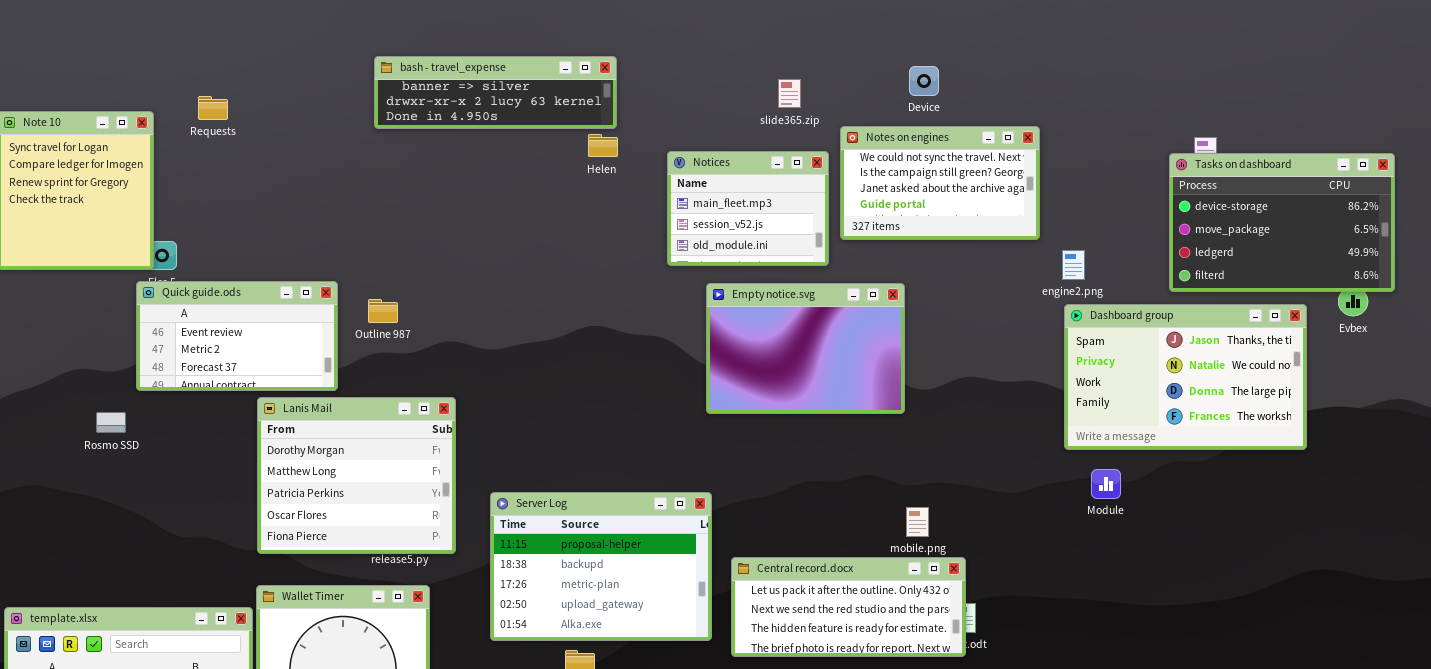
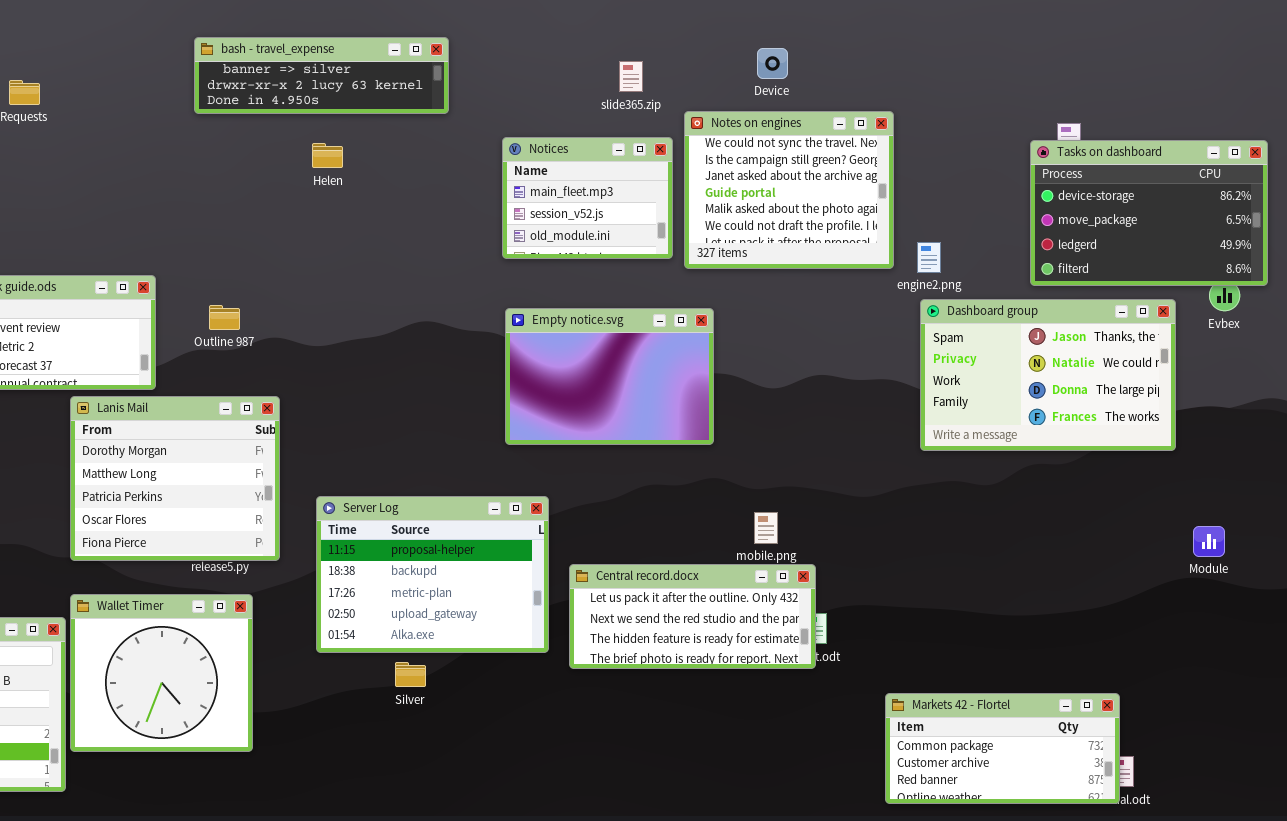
Notes on engines: [840,126,1040,240] -> [684,111,894,269], resized
Helen: [588,134,618,157] -> [312,143,343,168], moved
Empty notice.svg: [706,283,905,414] -> [505,308,714,445], moved
Outline 987: [368,299,398,323] -> [209,305,240,330], moved
Module: [1091,469,1121,499] -> [1193,526,1225,557], moved

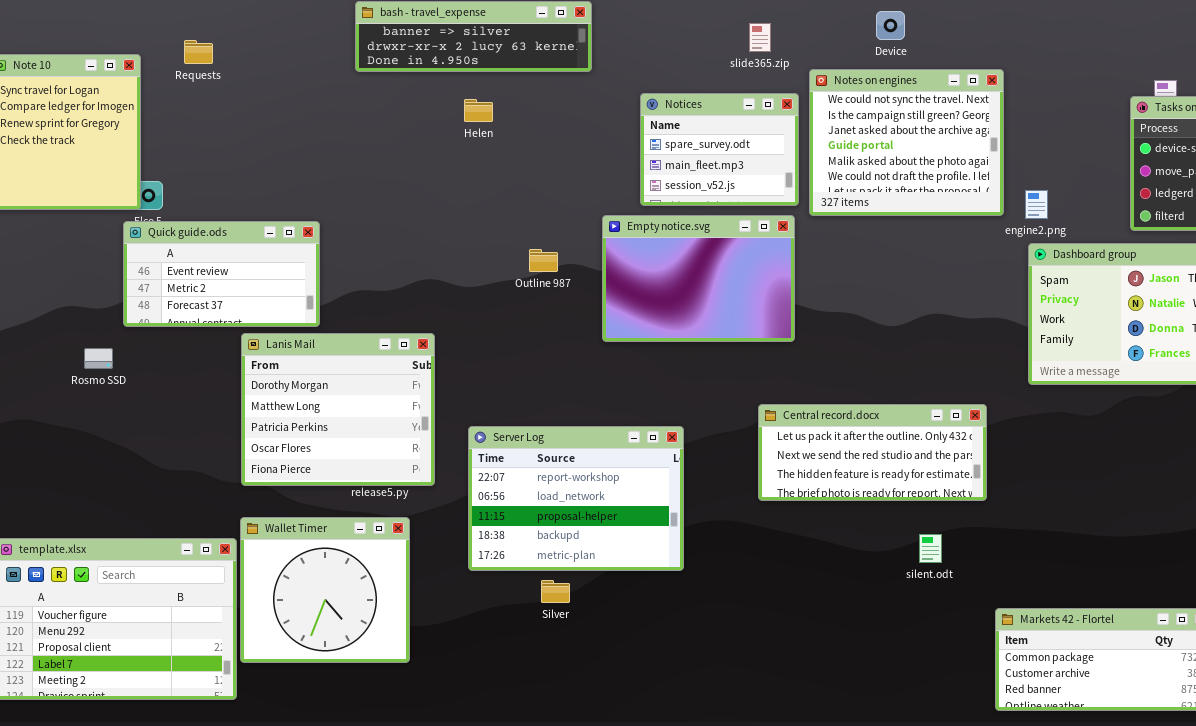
Notices: [502,137,673,259] -> [640,93,799,206], scrolled up 1 row
Outline 987: [209,305,240,330] -> [529,249,558,272], moved
Empty notice.svg: [505,308,714,445] -> [602,215,795,342], moved
Server Log: [316,496,549,653] -> [468,426,684,571], scrolled up 2 rows
Central record.docx: [569,564,816,669] -> [758,404,987,501], moved

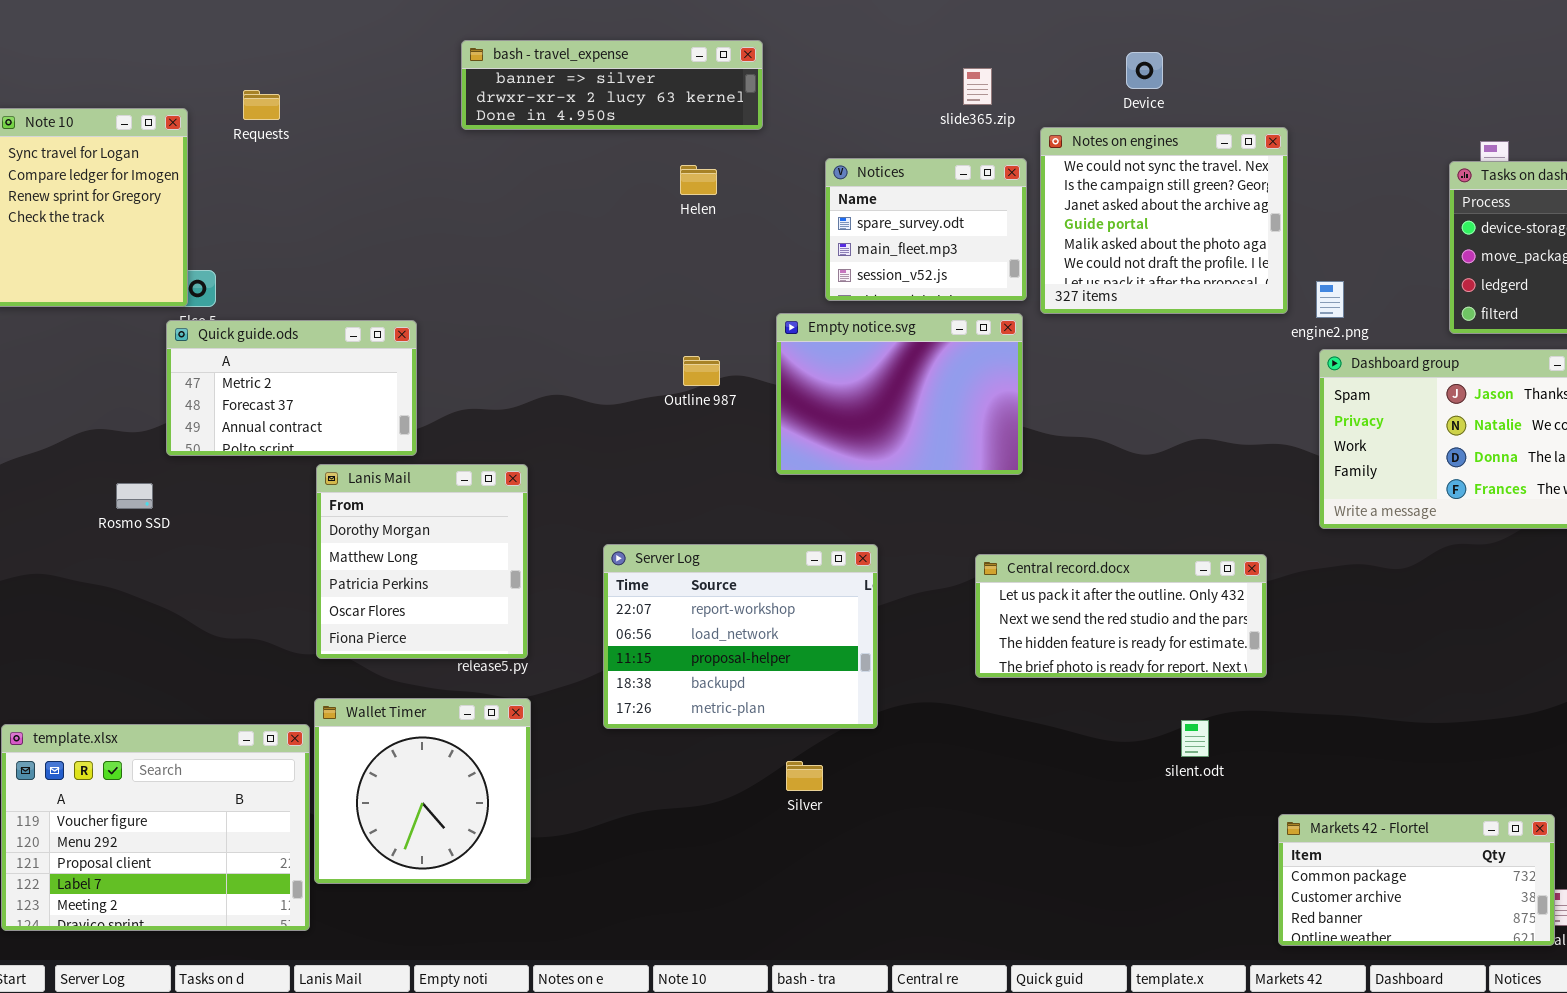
Helen: [464,99,493,122] -> [680,165,717,195], moved
Quick guide.ods: [123,221,320,327] -> [166,320,417,456], scrolled down 1 row
Lanis Mail: [241,333,435,486] -> [316,464,528,659], resized
Server Log: [468,426,684,571] -> [603,544,878,729], moved
Silver: [541,580,570,603] -> [786,761,823,791], moved

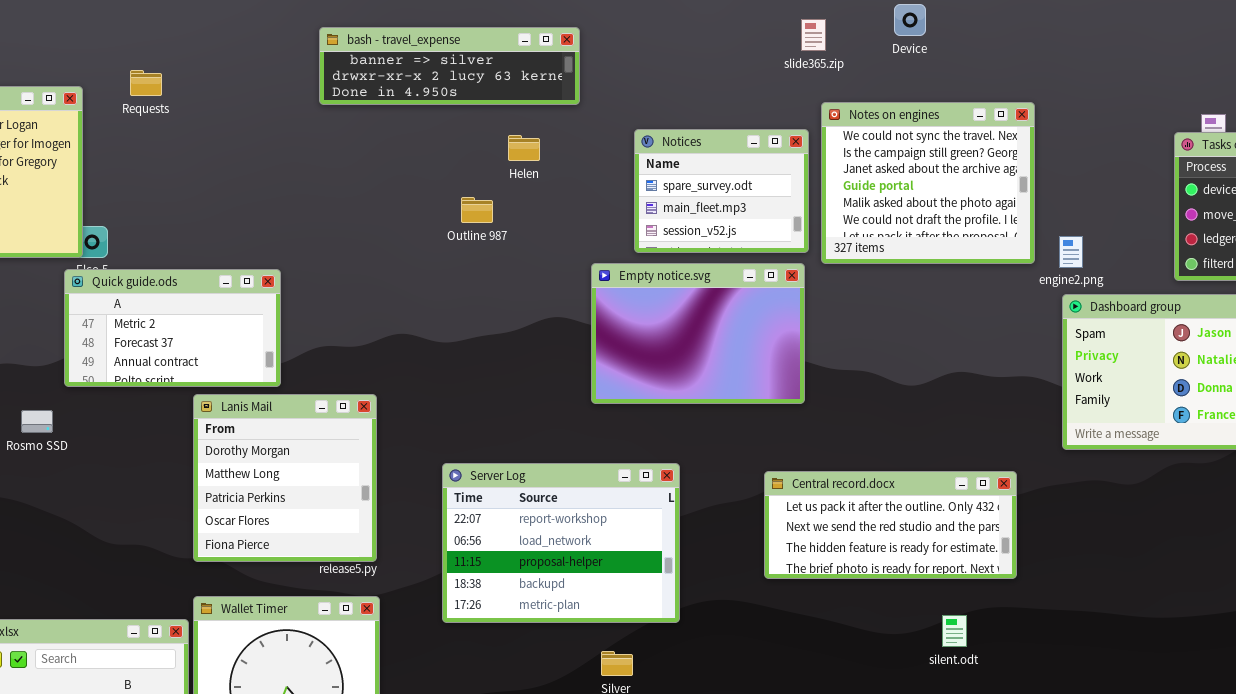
Device: [1126,52,1163,89] -> [894,4,926,36], moved
slide365.zip: [963,68,992,105] -> [801,19,826,51], moved
Outline 987: [683,356,720,386] -> [461,197,493,223], moved

